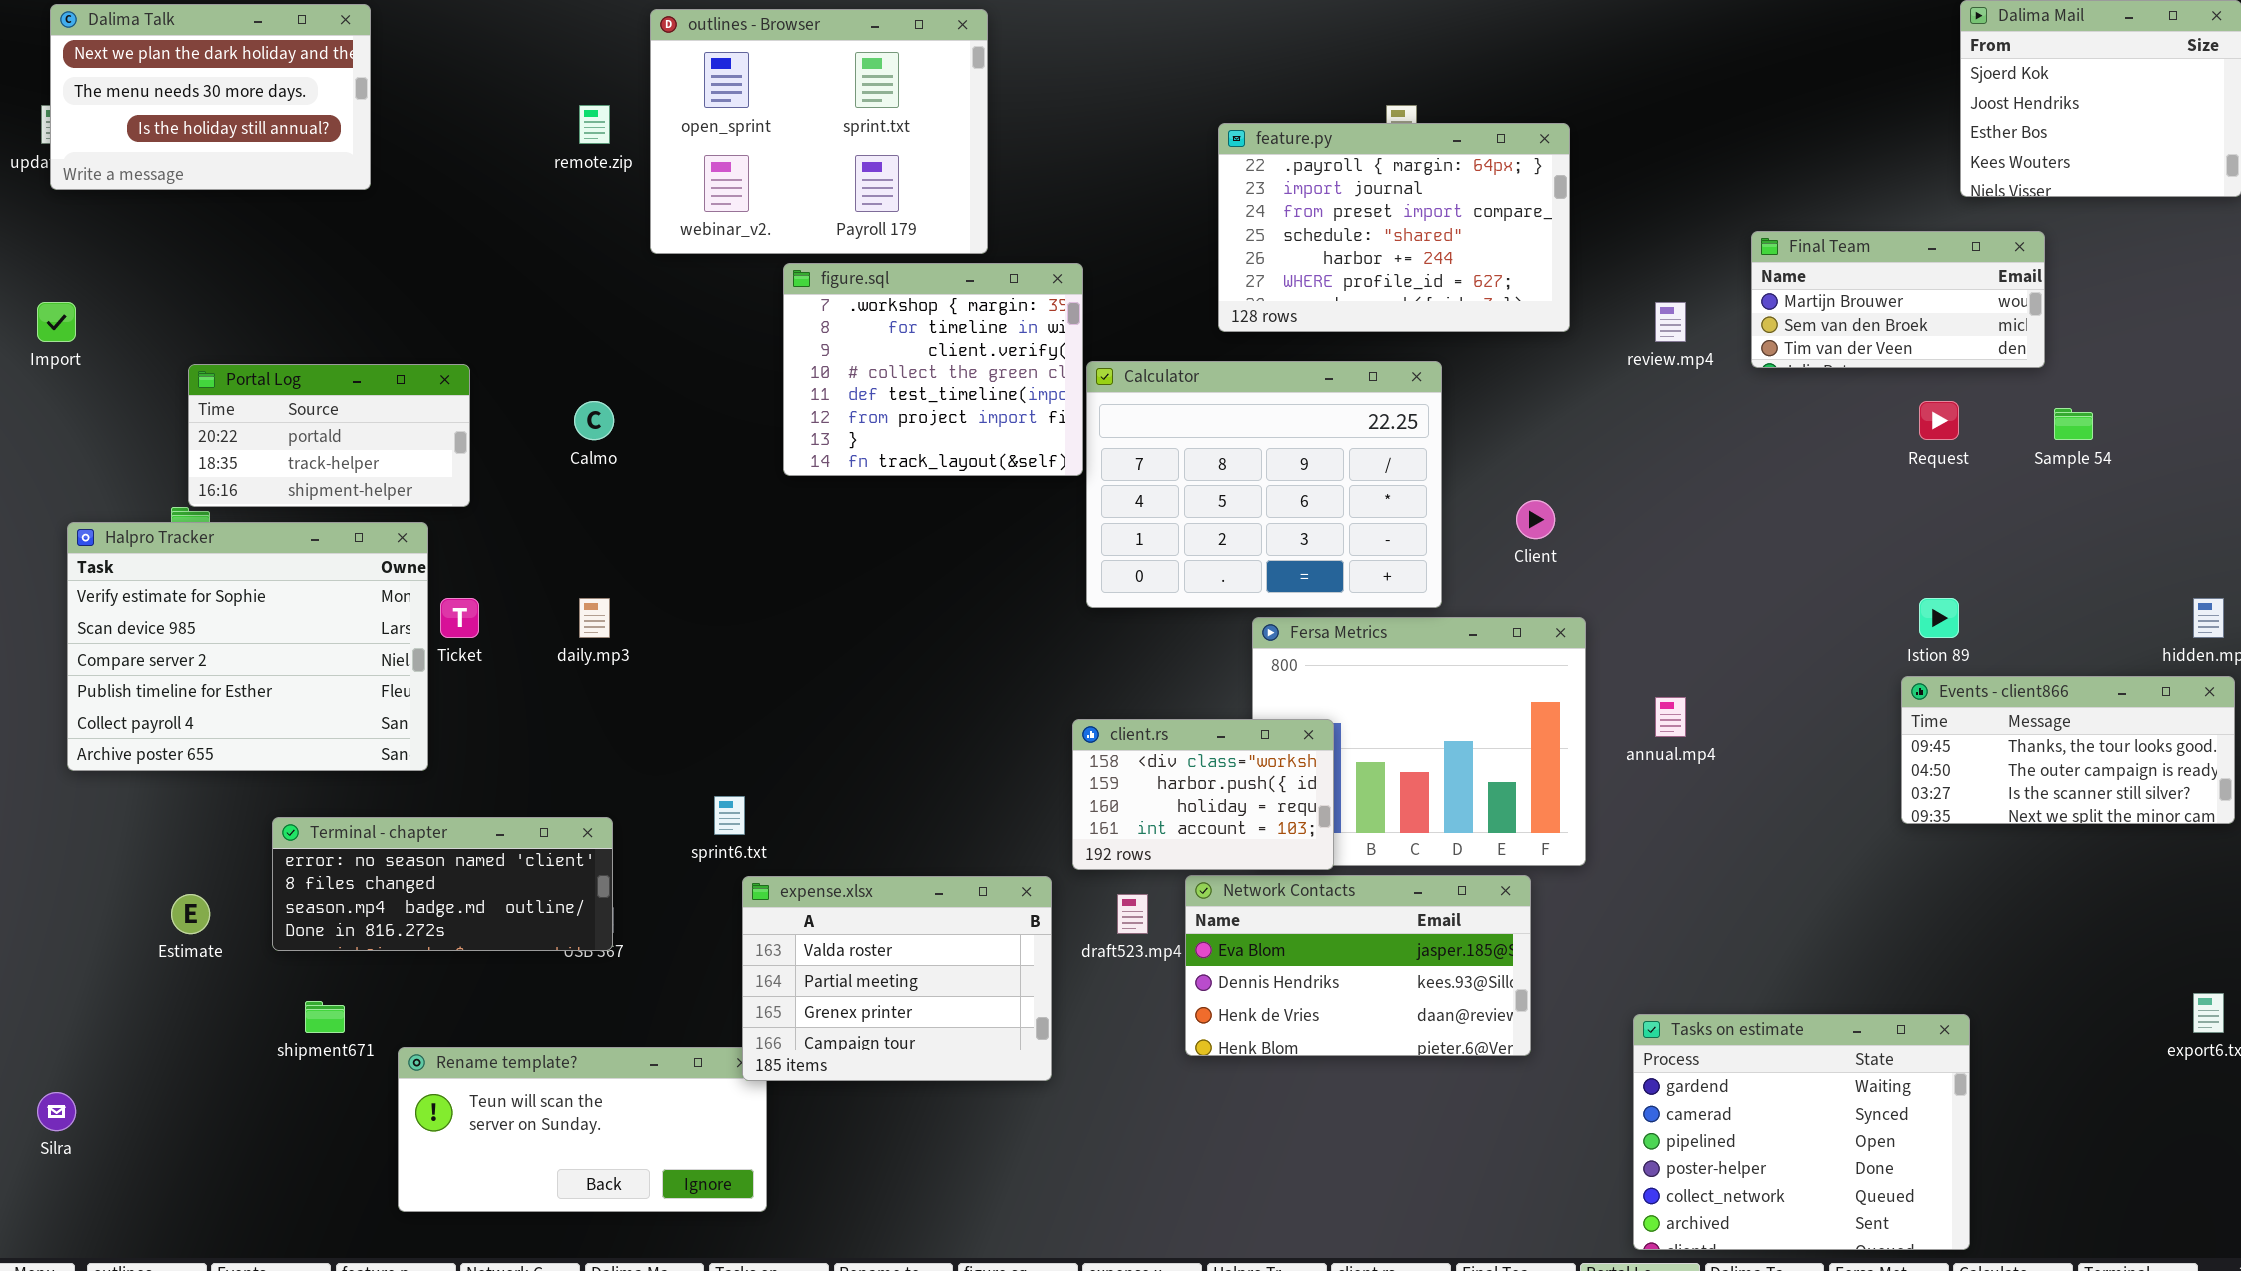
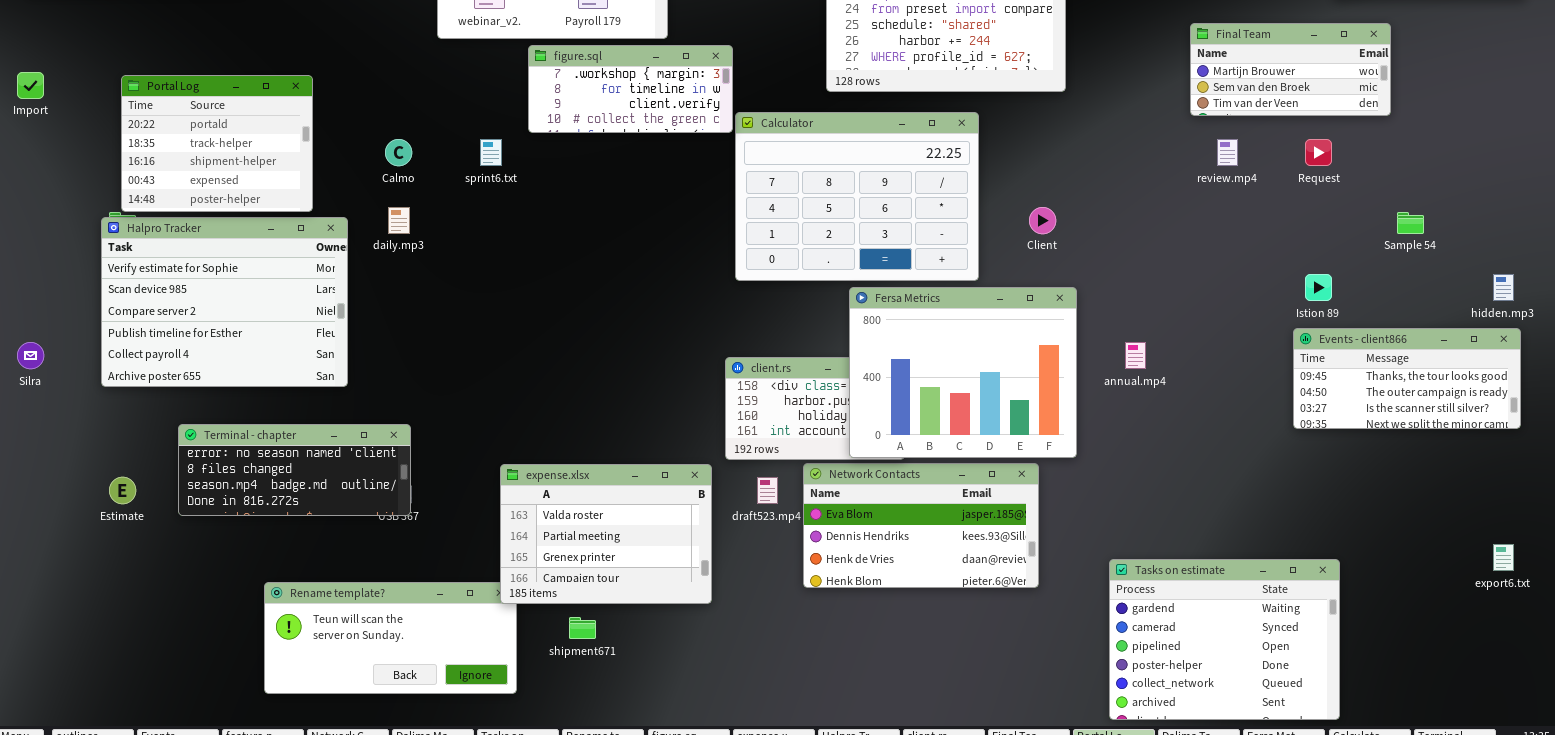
figure.sql: [783,263,1083,476] -> [528,45,733,133], resized
review.mp4: [1655,302,1686,342] -> [1217,139,1238,166], moved
Portal Log: [188,364,470,507] -> [121,75,313,212], resized
Sample 54: [2054,408,2093,440] -> [1397,212,1424,234], moved
Halpro Tracker: [67,522,428,771] -> [101,217,348,387], moved
daily.mp3: [579,598,610,638] -> [388,207,410,234], moved
Fersa Metrics: [1252,617,1586,866] -> [849,287,1077,458], raised
sprint6.txt: [714,796,745,835] -> [480,139,502,166], moved
shipment671: [305,1001,345,1033] -> [569,617,596,639], moved
Silra: [37,1092,76,1131] -> [17,342,44,369], moved

